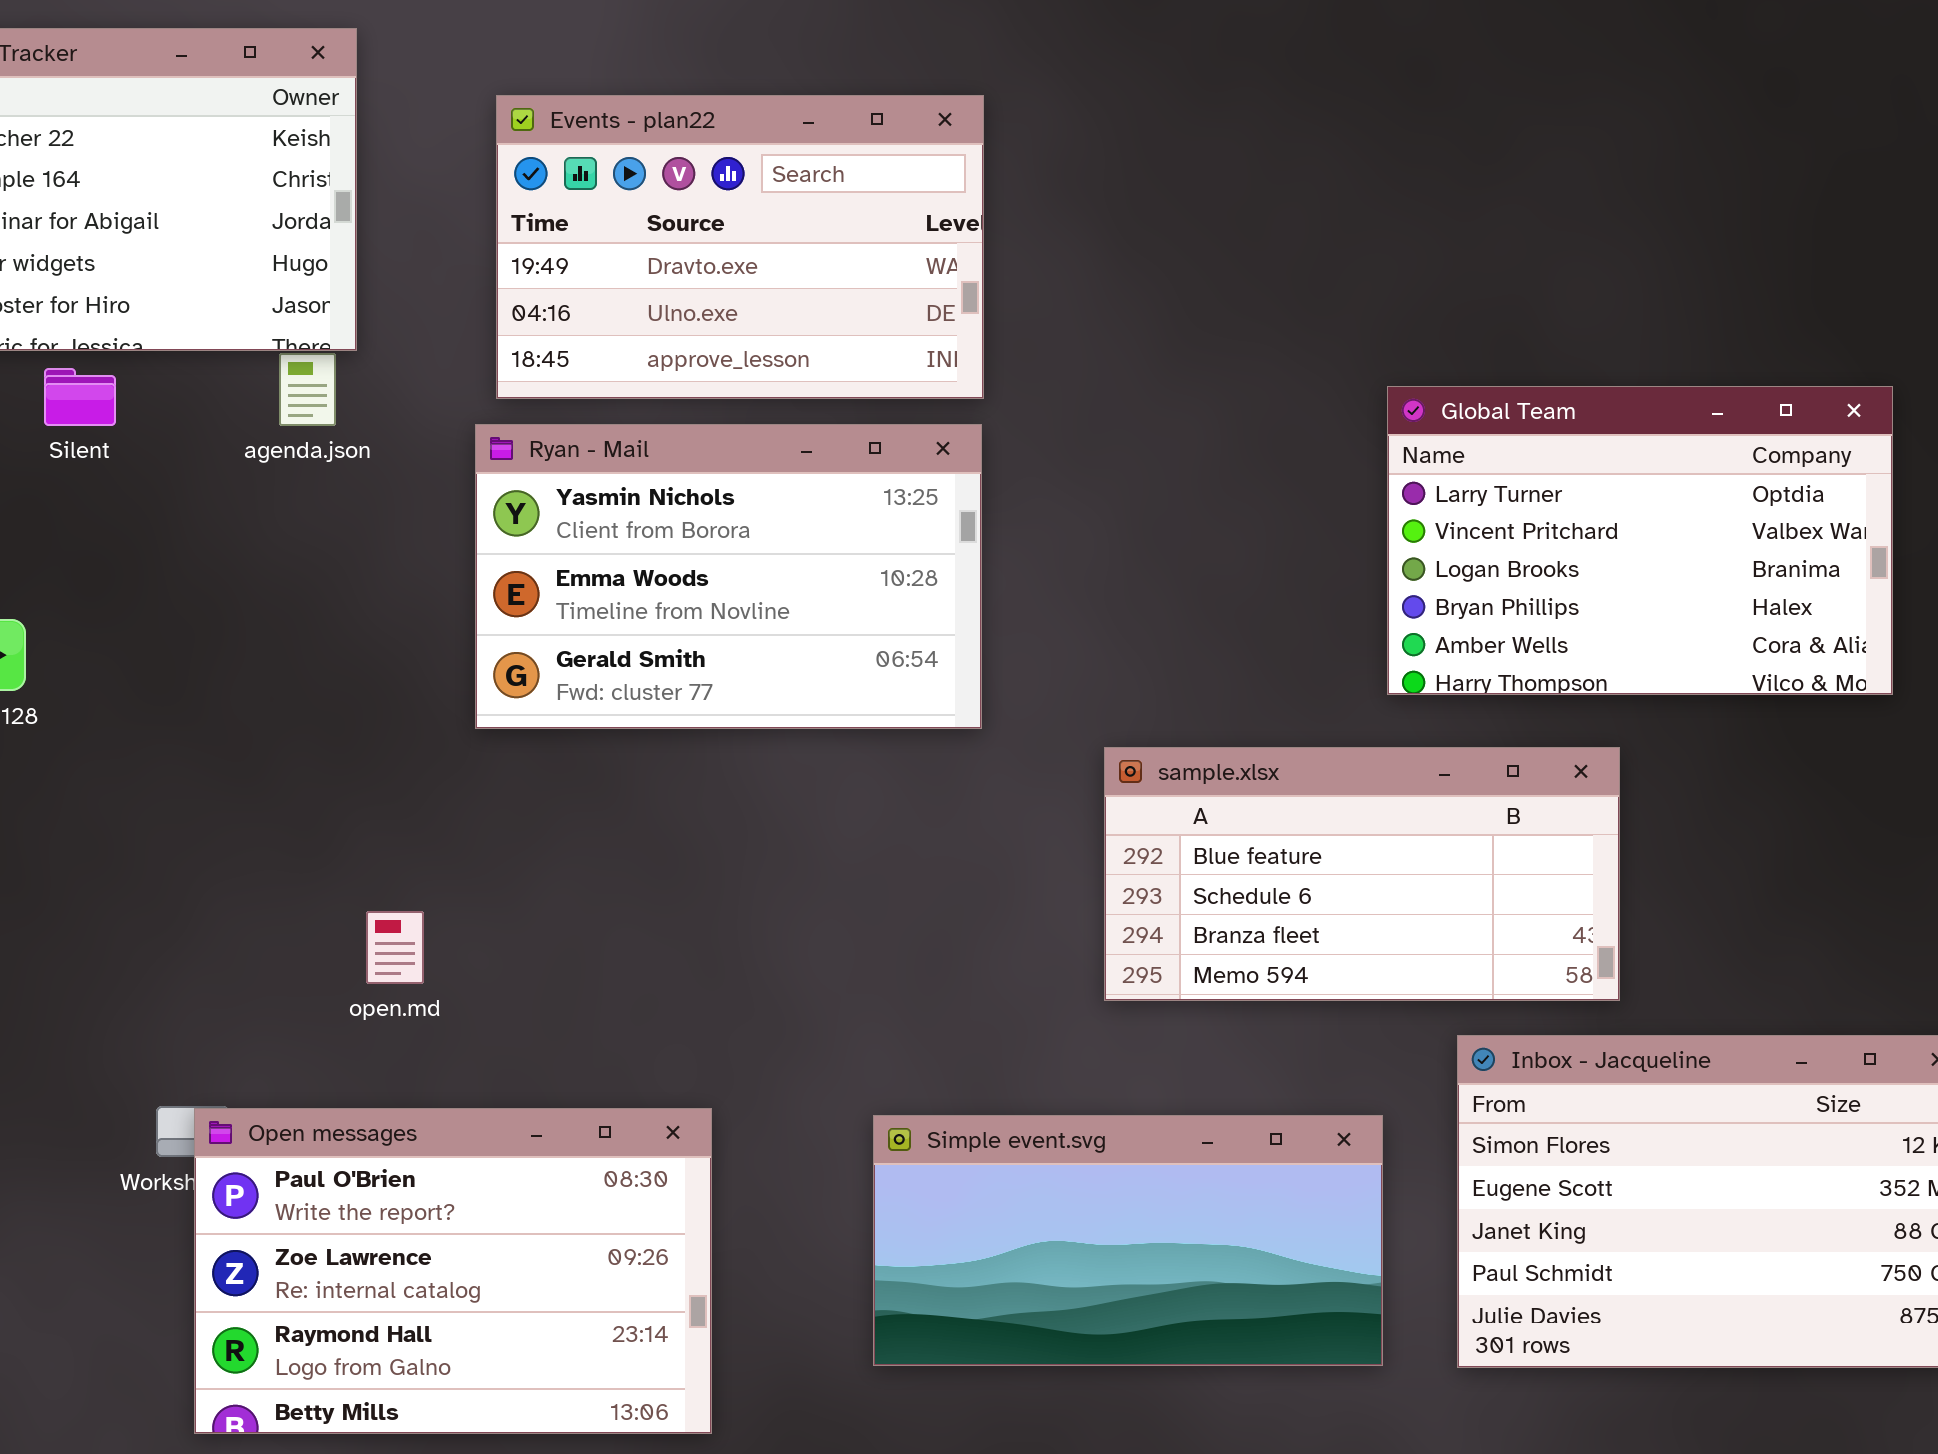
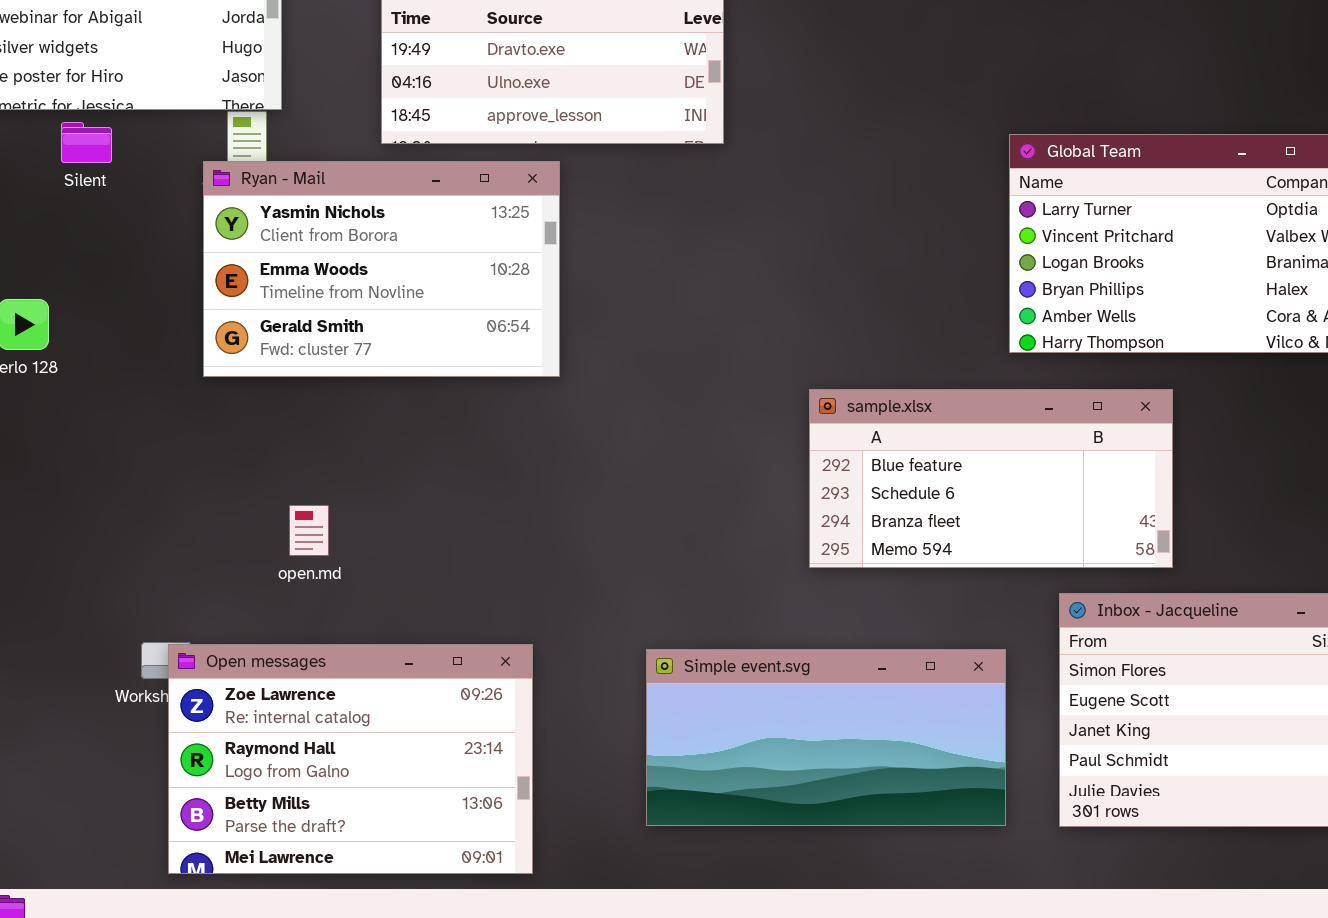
Ryan - Mail: [475,424,982,729] -> [203,161,560,377], moved
Open messages: [194,1108,712,1434] -> [168,644,533,874], scrolled down 1 row

